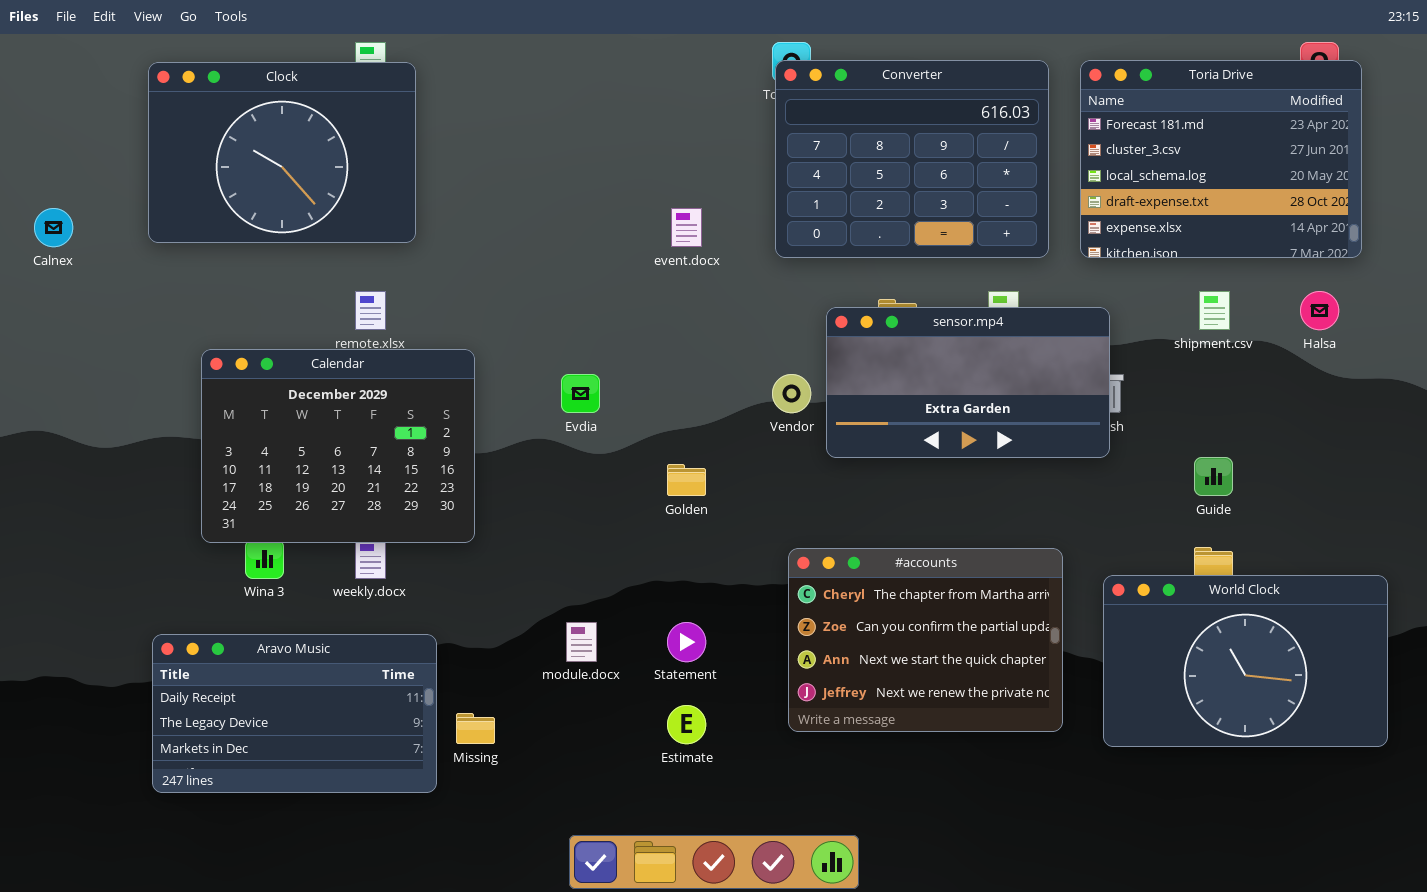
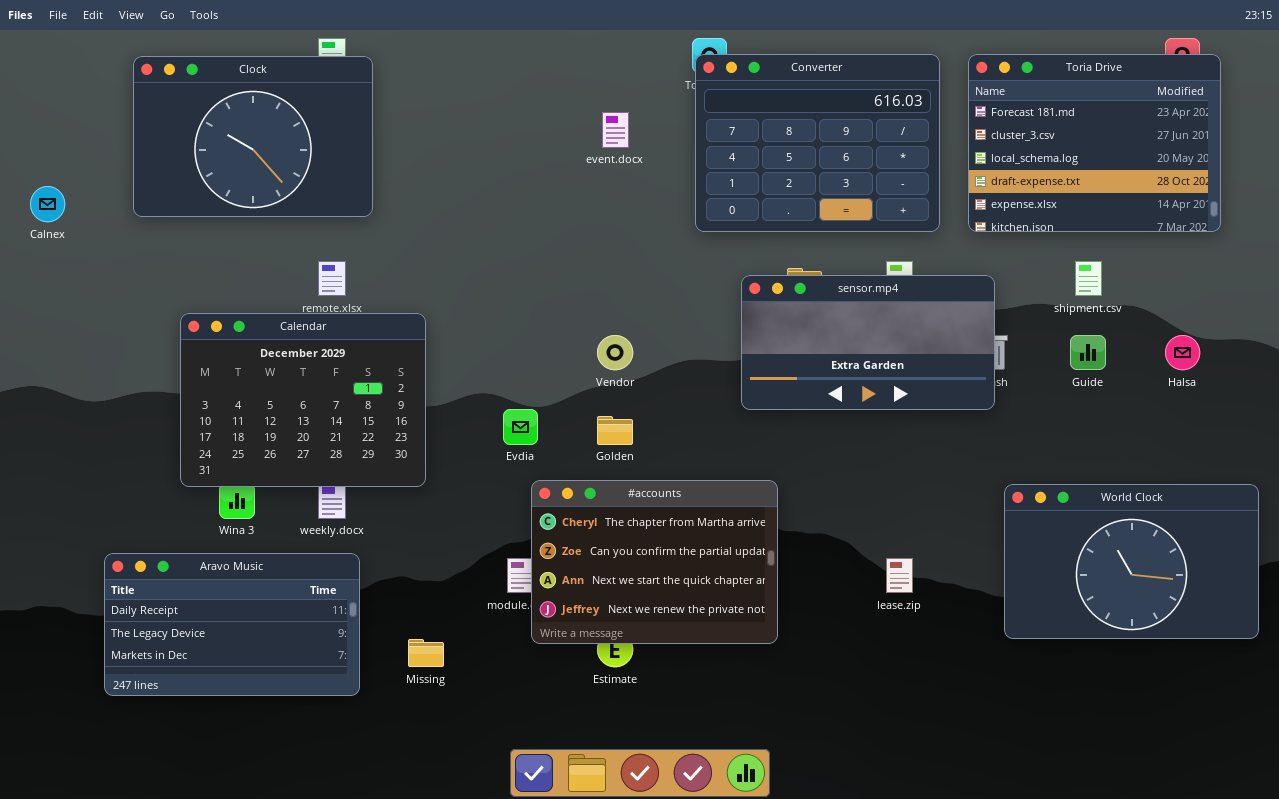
event.docx: [671,208,702,247] -> [602,112,629,148], moved
Halsa: [1300,291,1339,330] -> [1165,335,1200,370], moved
Evdia: [561,374,600,413] -> [503,409,538,445], moved
Vendor: [772,374,811,413] -> [597,335,633,370], moved
Guide: [1194,457,1233,496] -> [1070,335,1106,370], moved
#accounts: [788,548,1063,732] -> [531,480,778,644], moved
World Clock: [1103,575,1388,747] -> [1004,484,1259,639], moved
Aravo Music: [152,634,437,793] -> [104,553,360,696], moved

